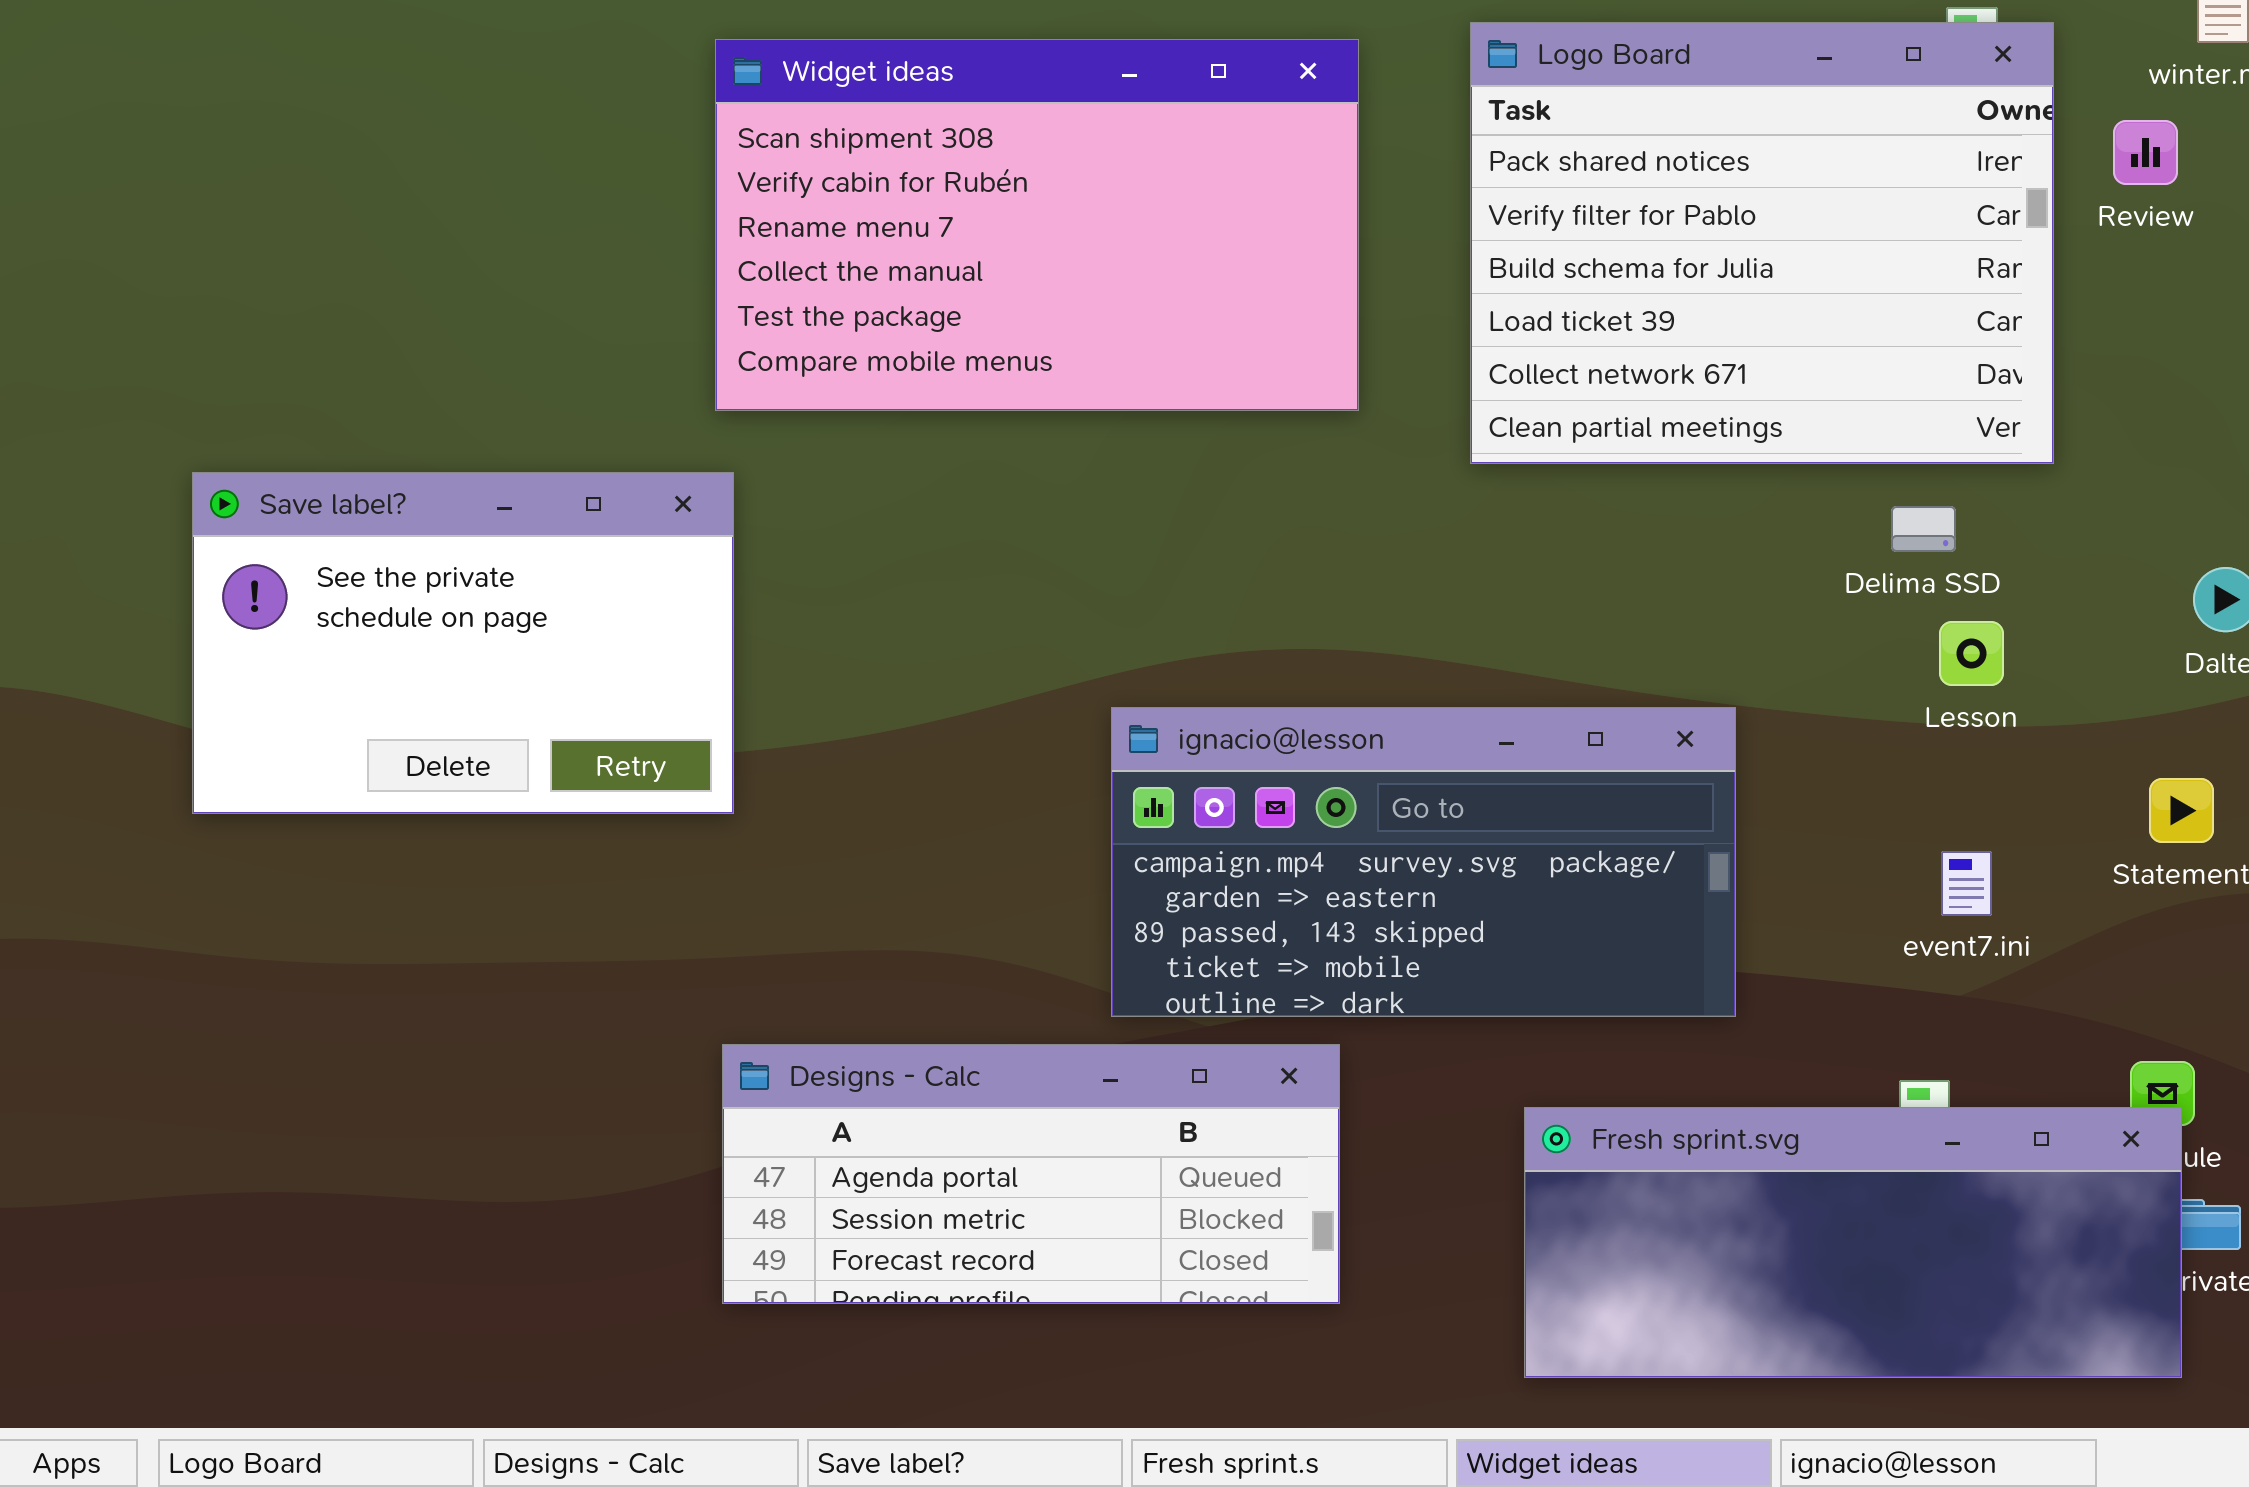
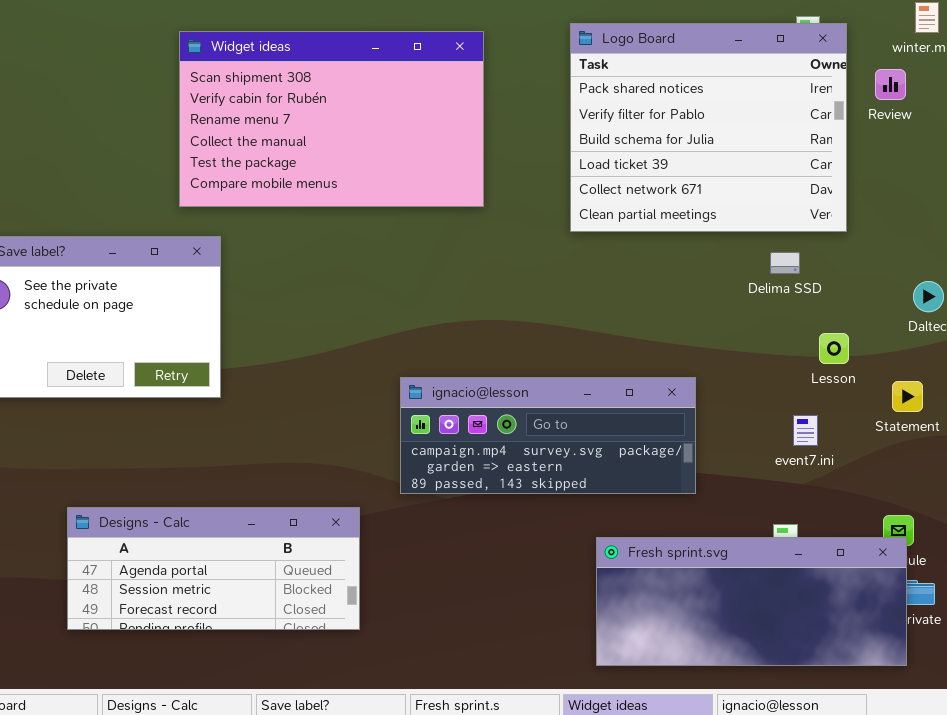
Widget ideas: [715,39,1359,411] -> [179,31,484,207], moved
Lesson: [1939,621,2004,686] -> [819,333,849,364], moved
ignacio@lesson: [1111,707,1736,1017] -> [400,377,696,494], resized
Designs - Calc: [722,1044,1340,1304] -> [67,507,360,630], moved

